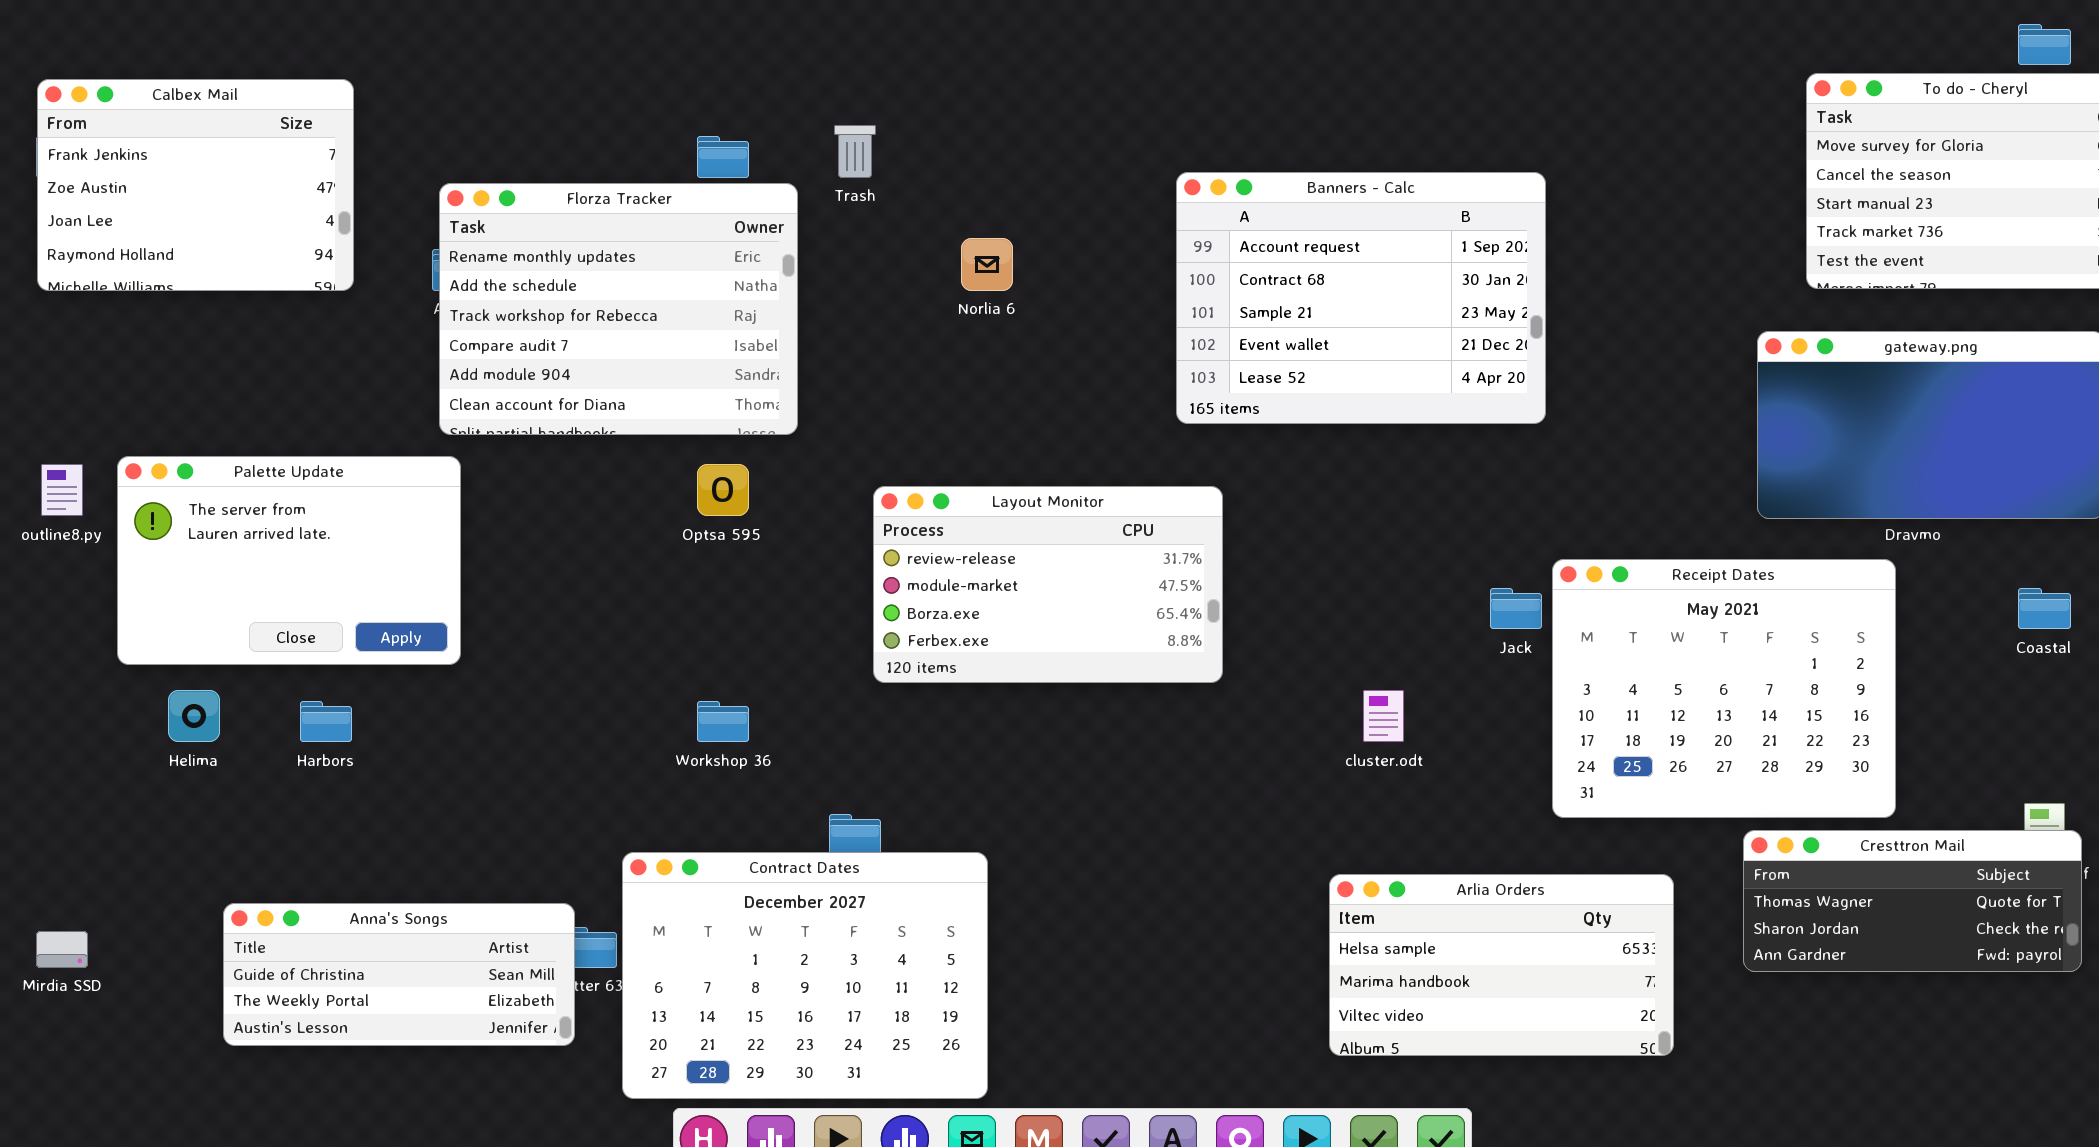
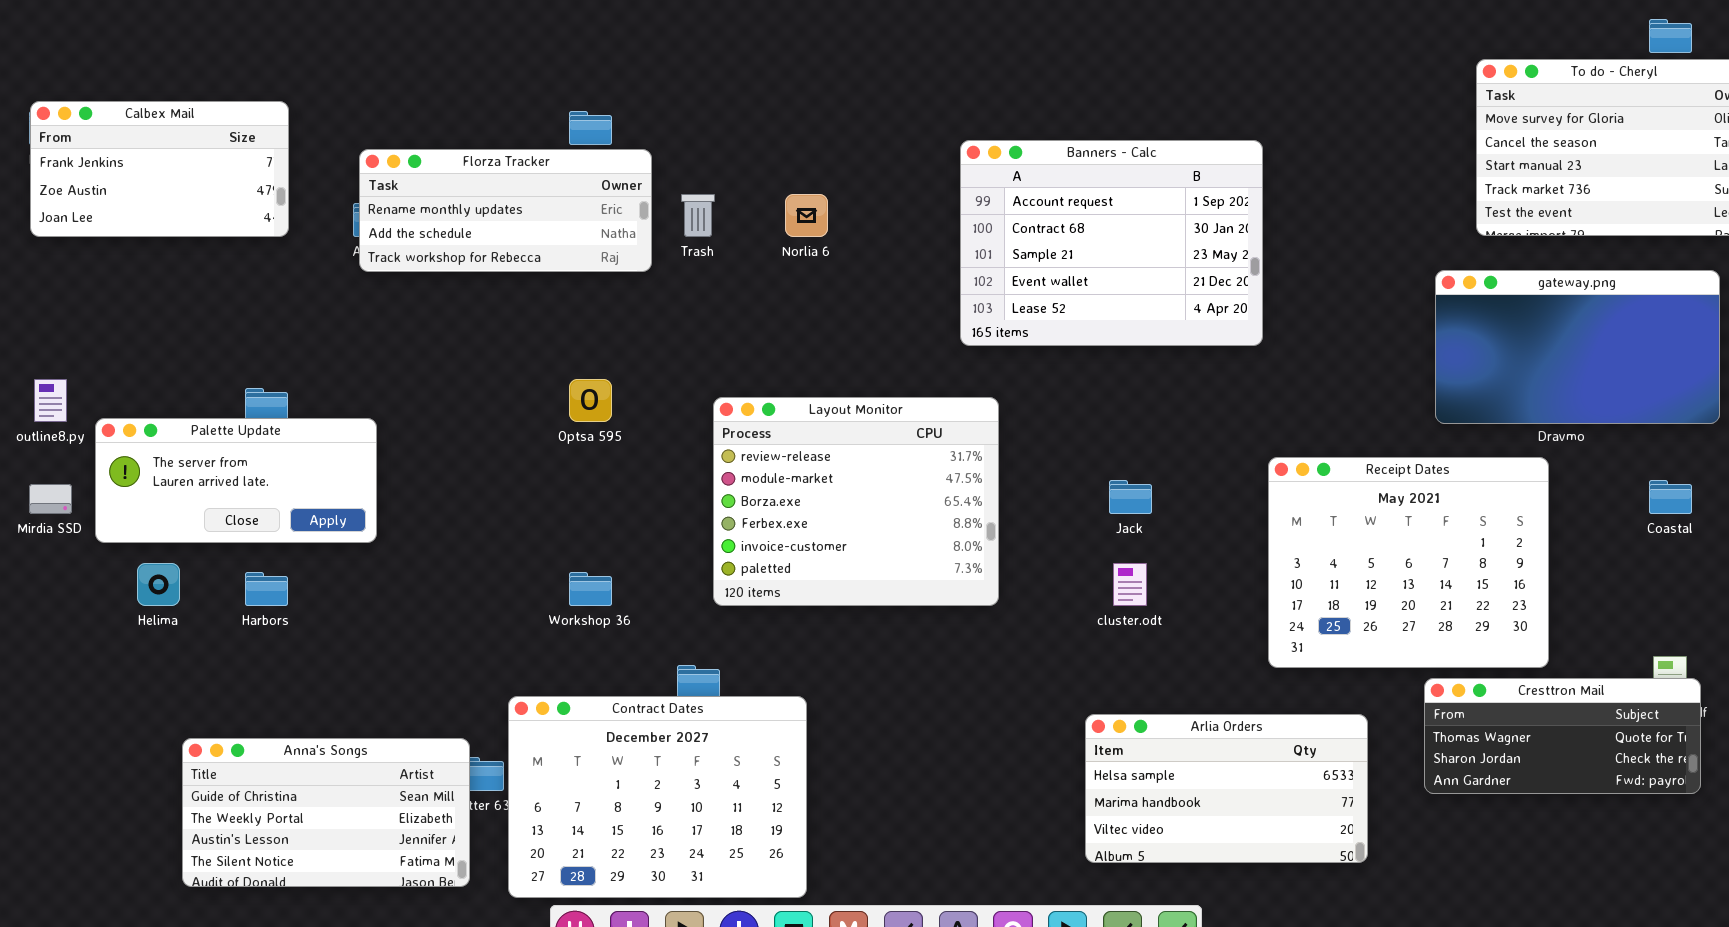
Calbex Mail: [37,79,354,291] -> [30,101,289,237], resized
Trash: [834,125,876,178] -> [681,194,715,237], moved
Florza Tracker: [439,183,798,435] -> [359,149,652,272], resized
Palette Update: [117,456,461,665] -> [95,418,377,543], resized
Layout Monitor: [873,486,1223,683] -> [713,397,999,606], resized
Jack: [1490,588,1542,629] -> [1109,480,1152,514], moved
Anna's Songs: [223,903,575,1046] -> [182,738,470,887], resized
Mirdia SSD: [36,931,88,968] -> [29,484,72,514], moved

